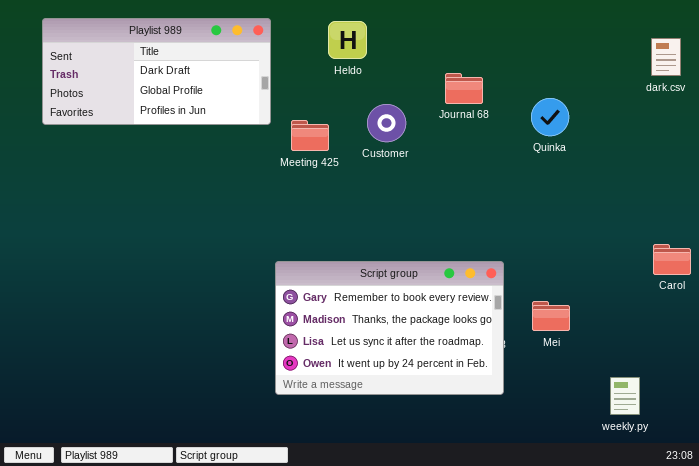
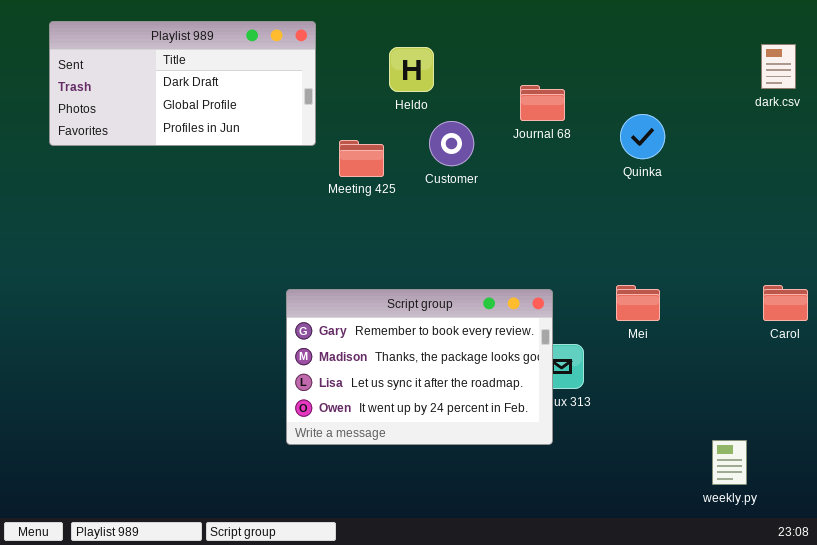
Heldo: [328,21,367,59] -> [389,47,434,92], moved
Script group: [275,261,504,395] -> [286,289,553,445], moved
Mei: [532,301,570,331] -> [616,285,660,321], moved

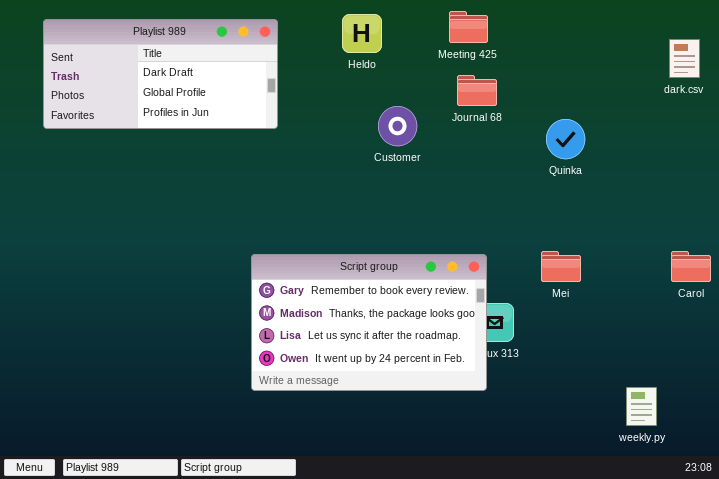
Heldo: [389,47,434,92] -> [342,14,382,53], moved
Quinka: [620,114,665,159] -> [546,119,585,159], moved
Meeting 425: [339,140,384,177] -> [449,11,488,43], moved

